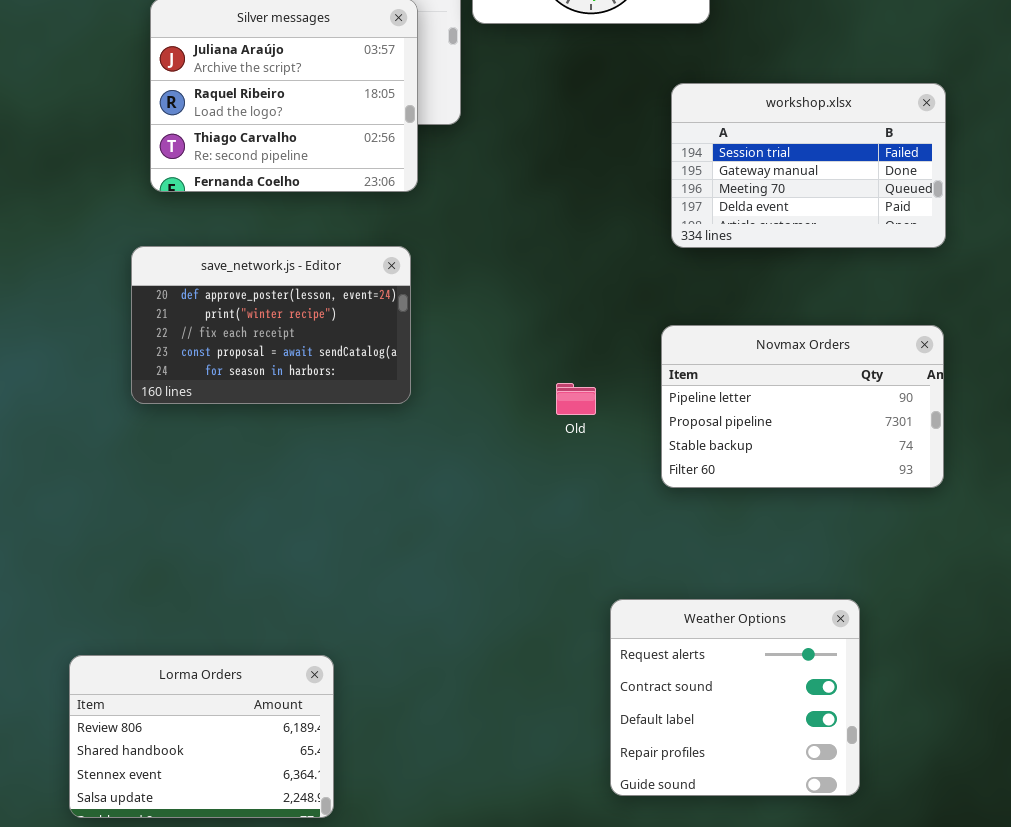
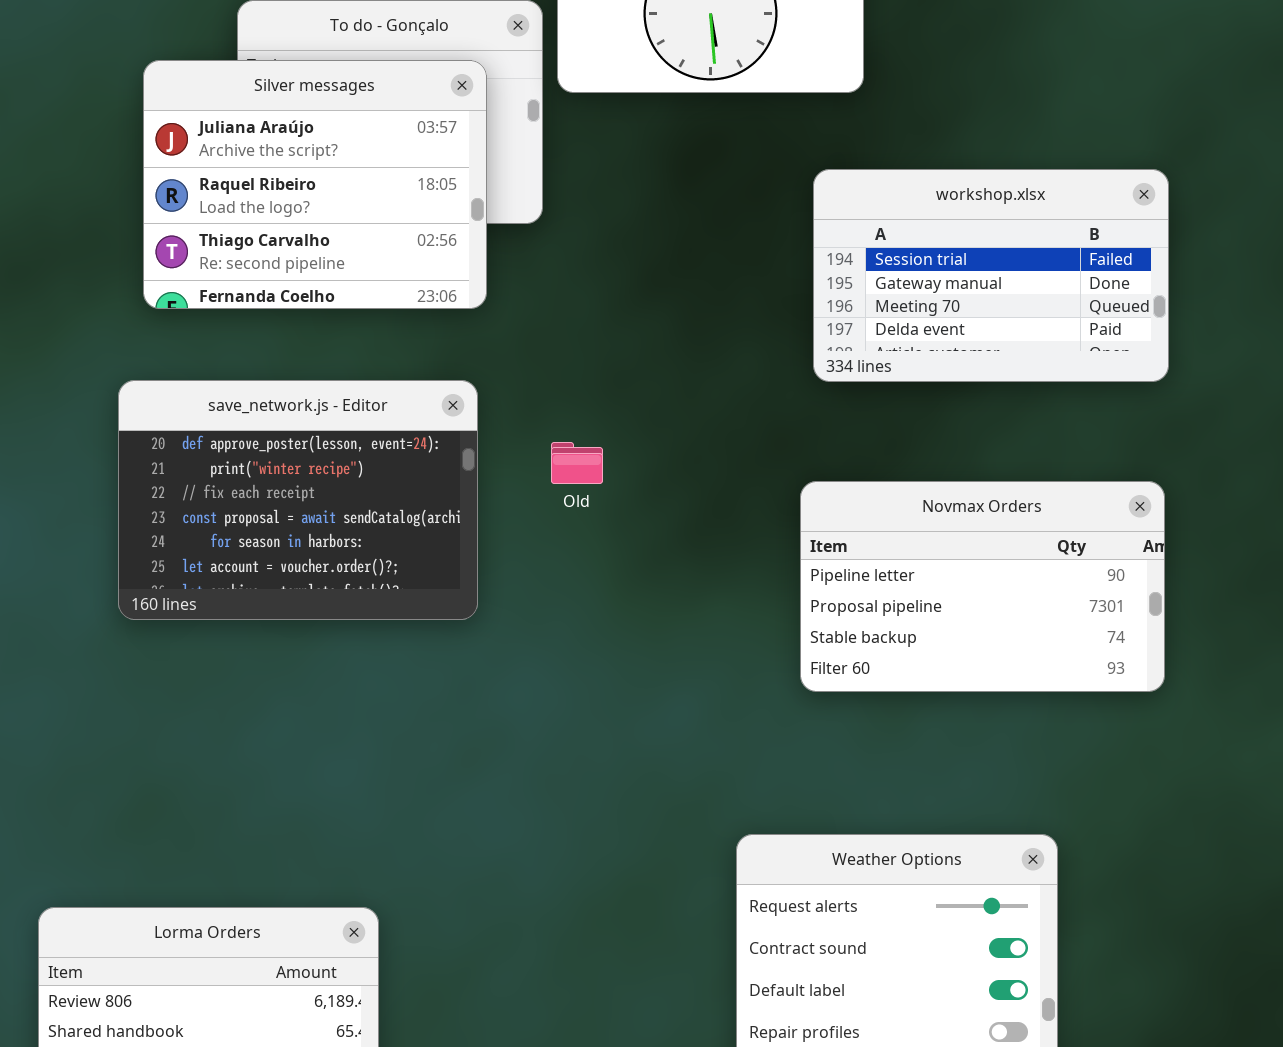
save_network.js - Editor: [131,246,411,404] -> [118,380,478,620], resized
Old: [556,383,596,415] -> [551,442,603,484], moved

